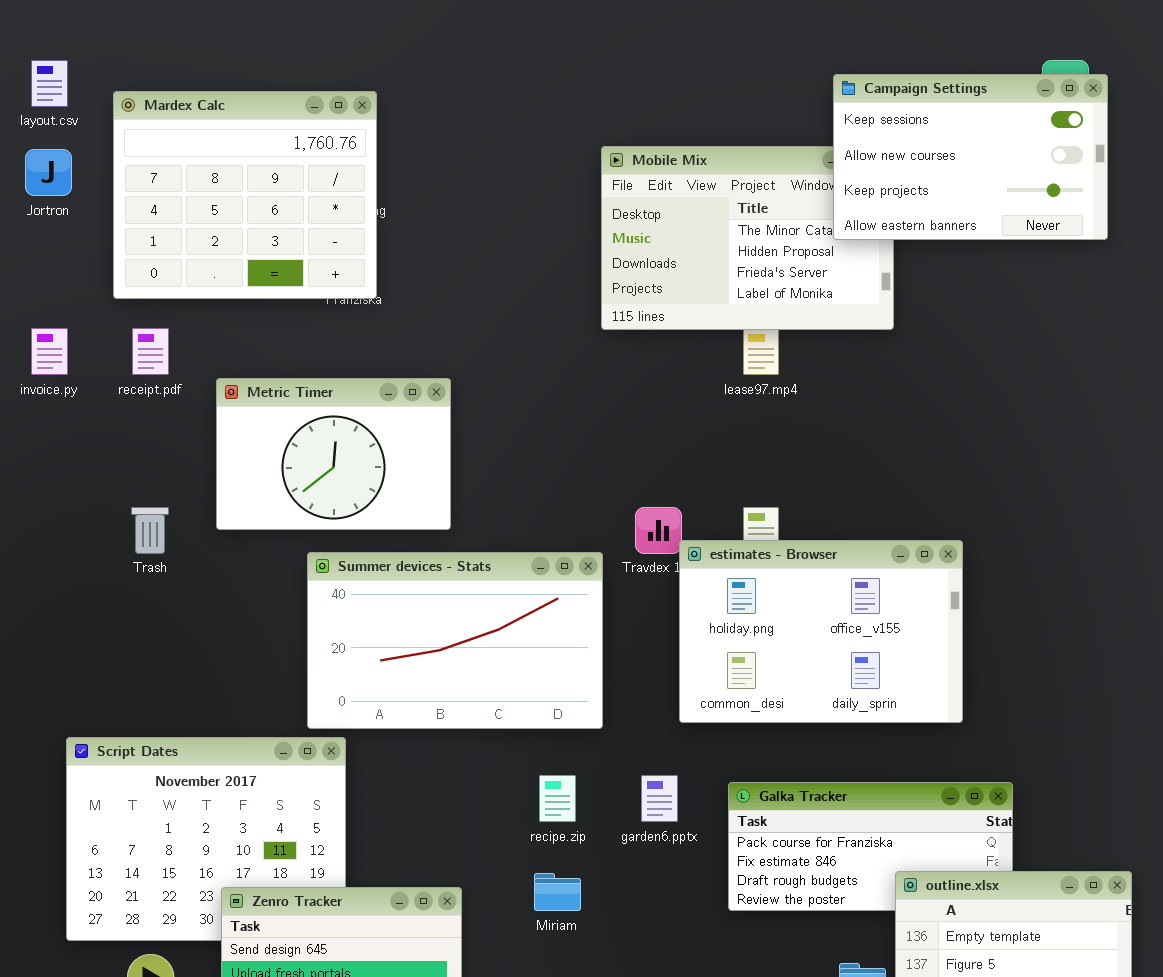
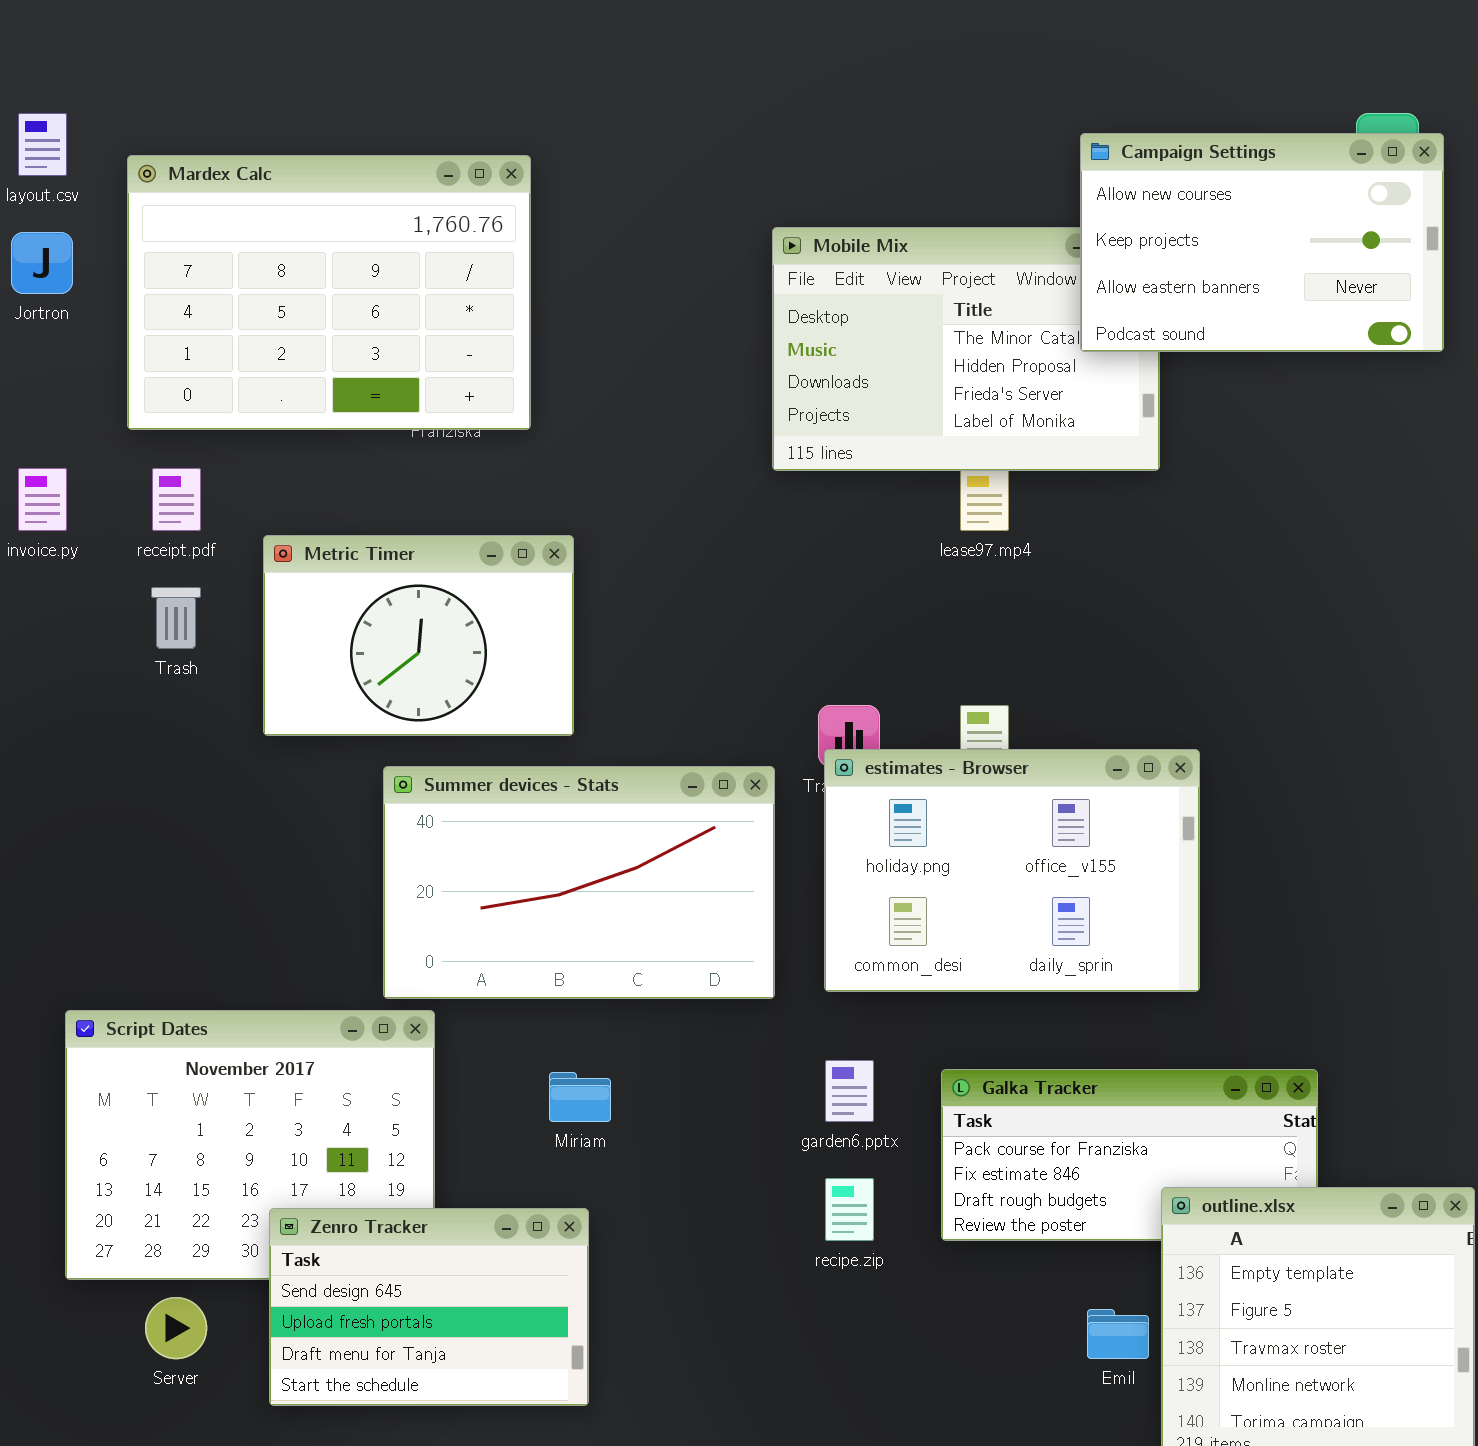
Campaign Settings: [833,74,1108,240] -> [1080,133,1444,352], scrolled down 1 row
Mardex Calc: [113,91,377,299] -> [127,155,531,430], resized
Trash: [131,507,169,554] -> [151,587,201,649], moved
estimates - Browser: [679,540,963,723] -> [824,749,1200,992], moved
recipe.zip: [539,775,576,822] -> [825,1178,874,1241], moved
Miriam: [534,873,581,911] -> [549,1072,611,1122], moved

